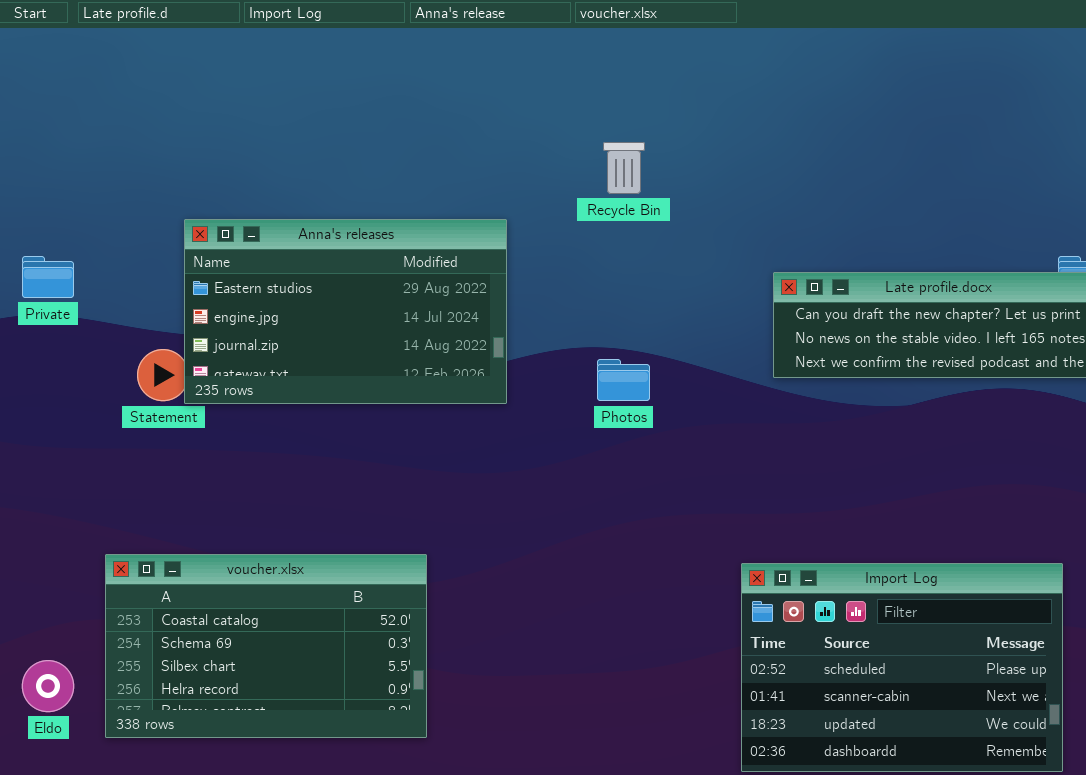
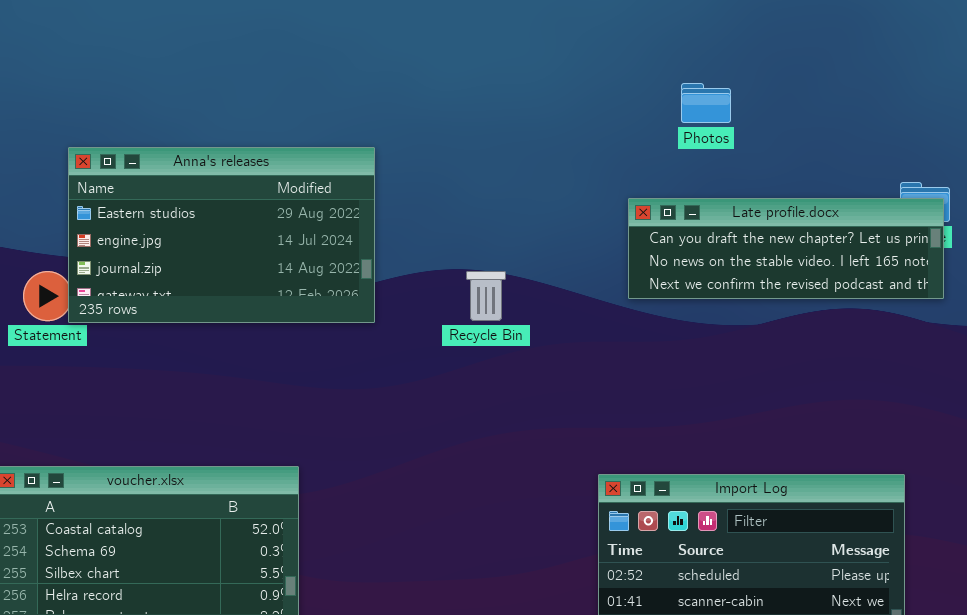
Recycle Bin: [603,142,645,194] -> [466,271,506,321], moved
Photos: [597,359,650,401] -> [681,83,731,123], moved

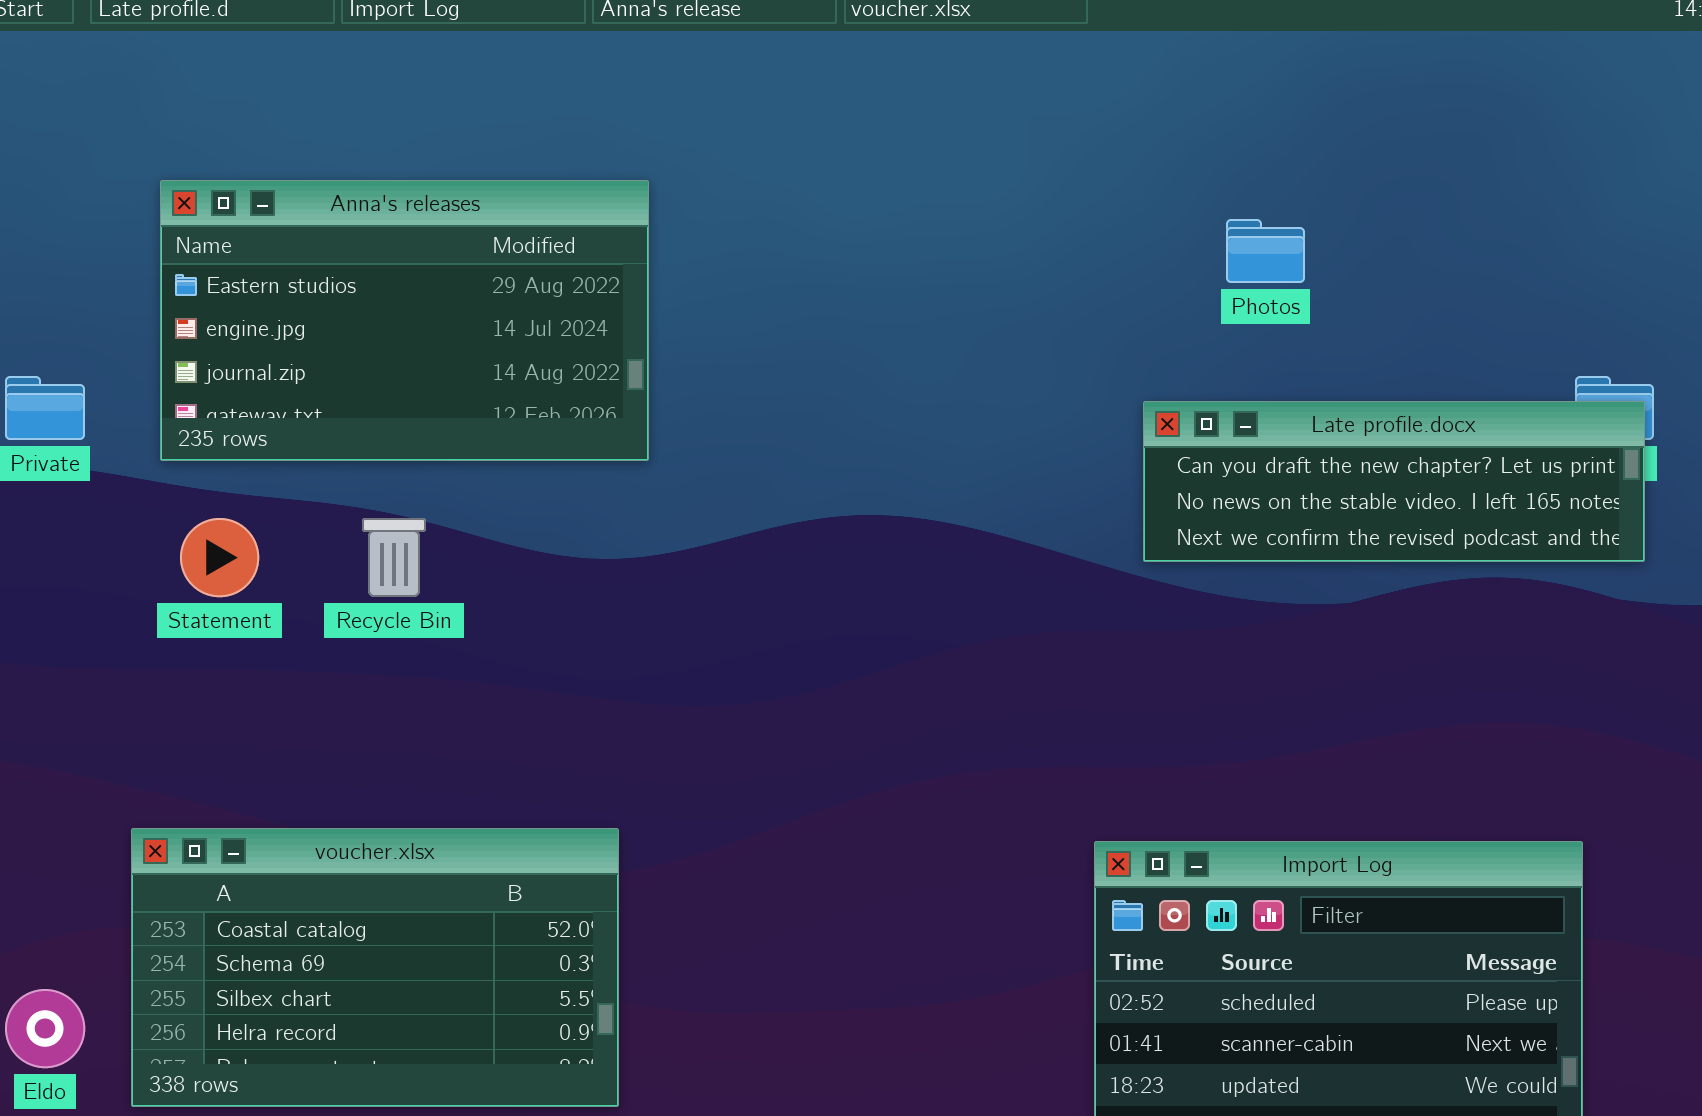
Anna's releases: [68,147,375,323] -> [160,180,649,461], moved
Recycle Bin: [466,271,506,321] -> [362,518,426,597], moved

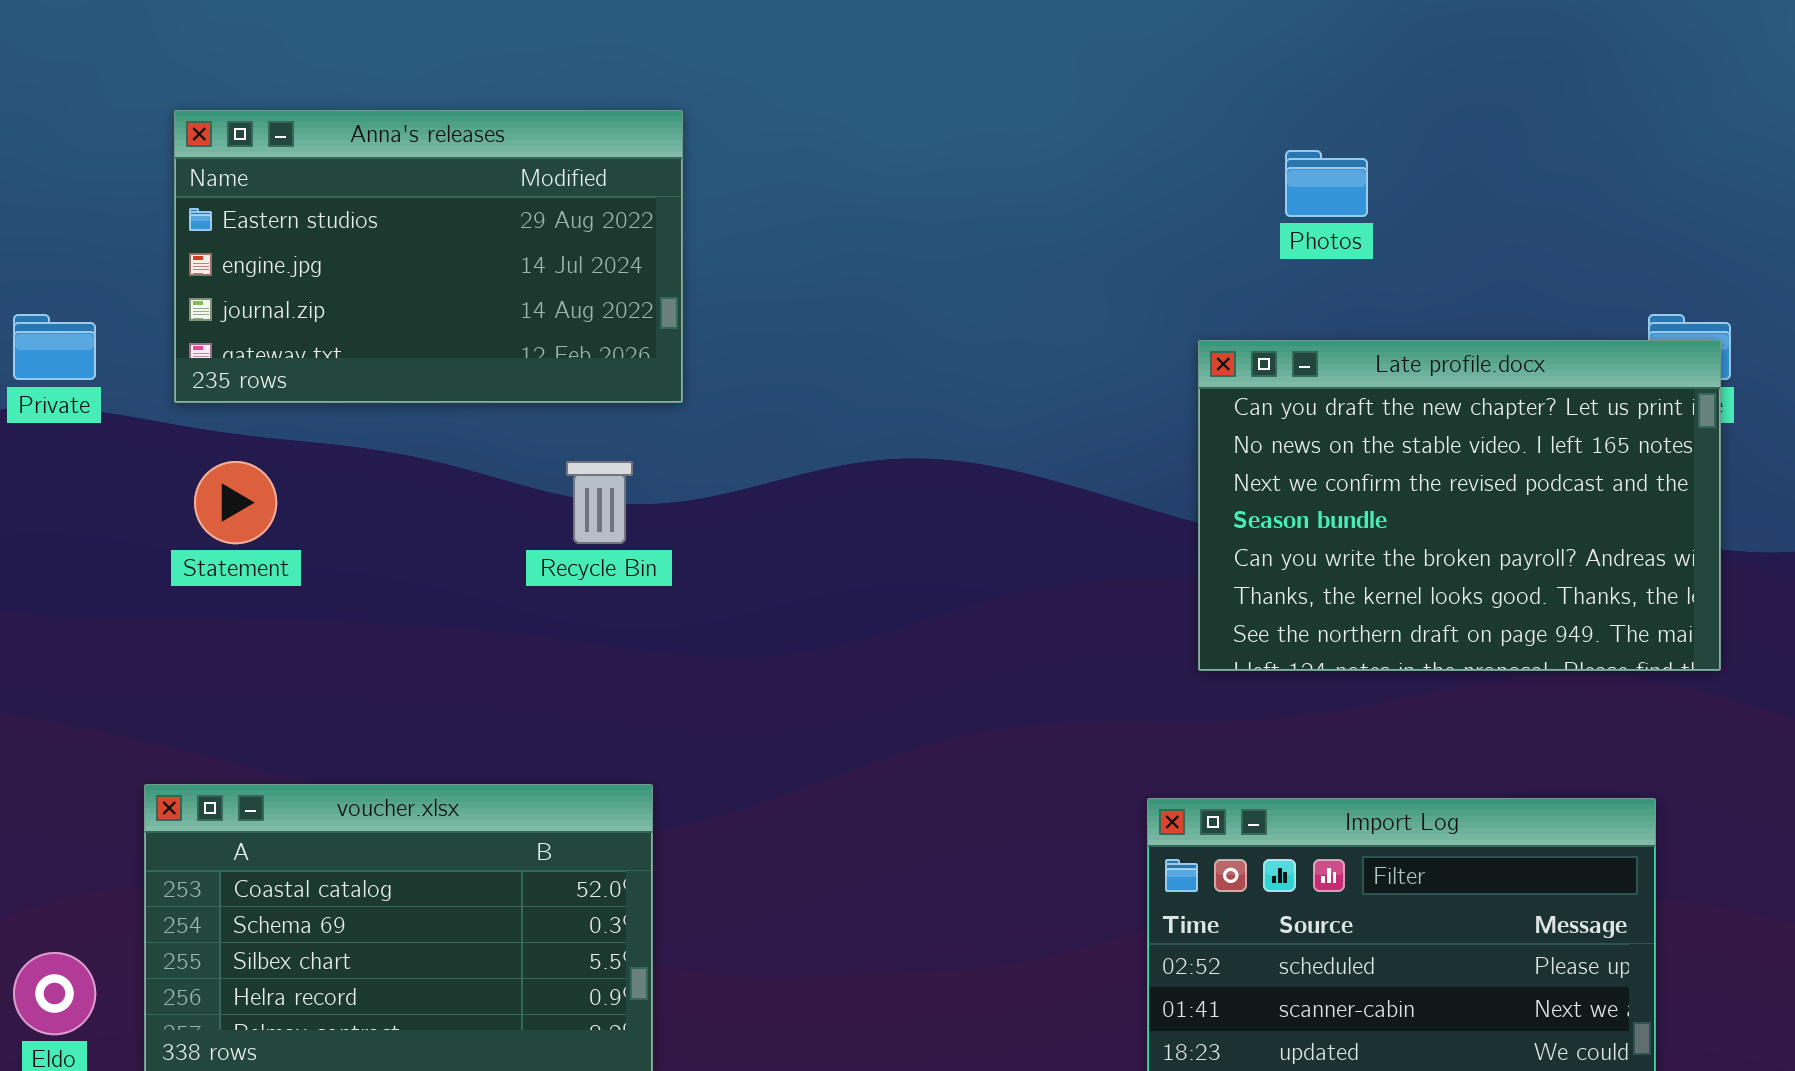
Late profile.docx: [1143,401,1645,562] -> [1198,340,1721,671], resized
Recycle Bin: [362,518,426,597] -> [566,461,633,544], moved

